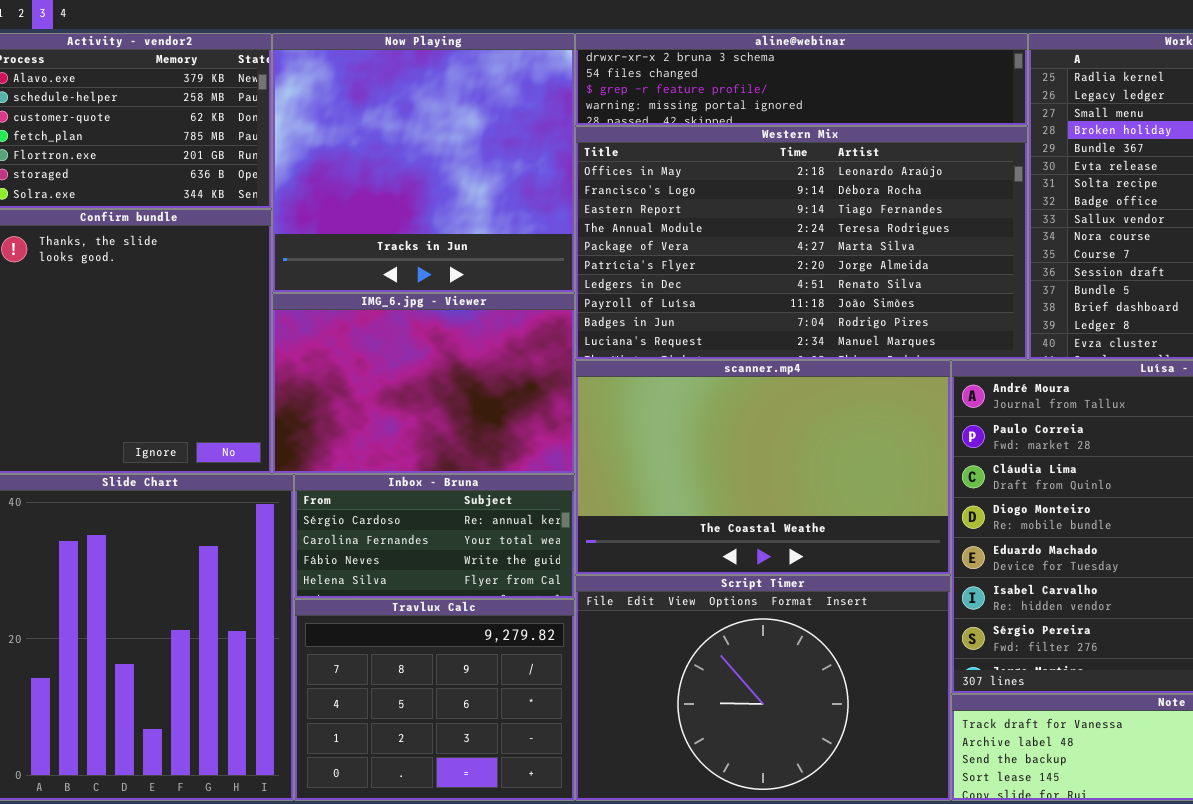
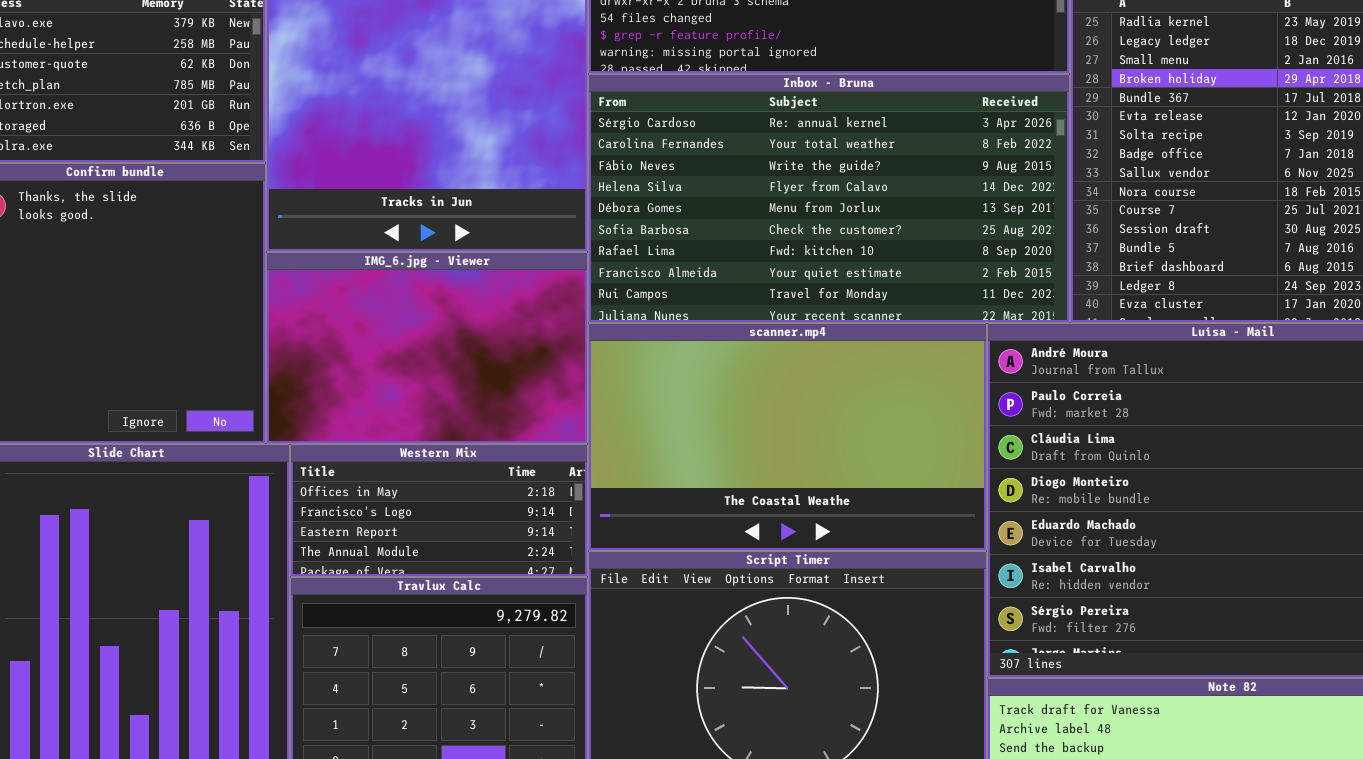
Western Mix: [575,126,1028,360] -> [290,444,588,577], moved, resized
Inbox - Bruna: [294,474,575,599] -> [588,74,1070,323], moved, resized

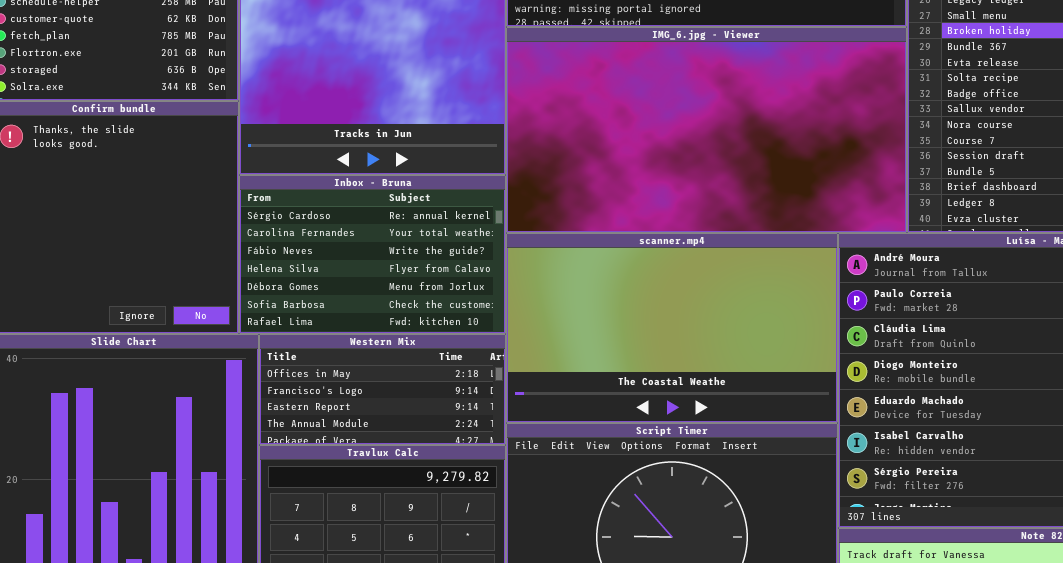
Inbox - Bruna: [588,74,1070,323] -> [239,175,506,334], moved, resized
IMG_6.jpg - Viewer: [266,252,588,444] -> [506,27,907,233], moved, resized

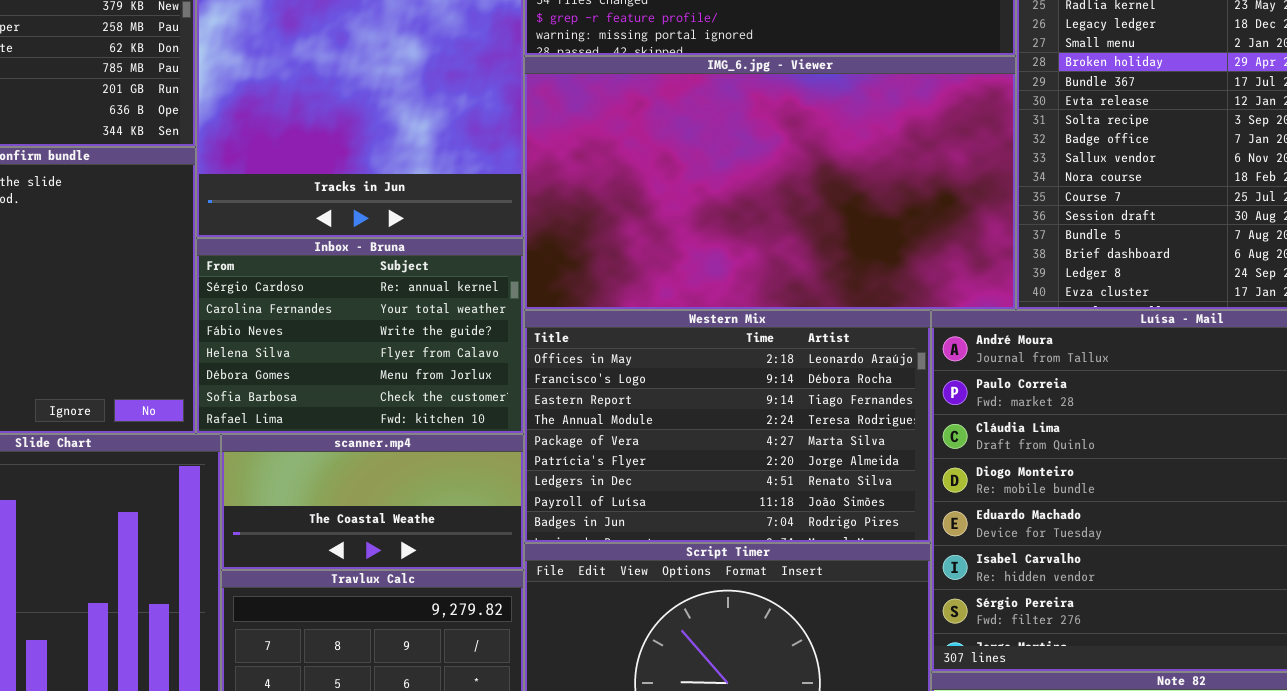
scanner.mp4: [506,233,838,423] -> [221,434,524,570], moved, resized
Western Mix: [259,334,506,445] -> [524,310,931,543], moved, resized

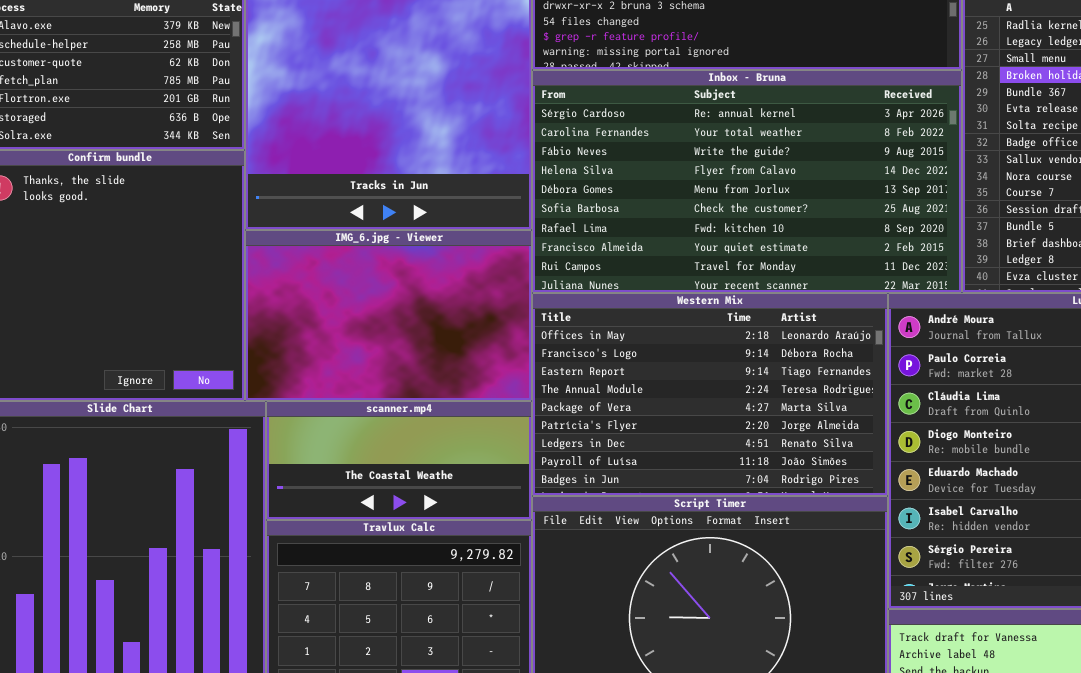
IMG_6.jpg - Viewer: [524,56,1016,310] -> [245,230,532,401], moved, resized
Inbox - Bruna: [196,238,524,434] -> [532,70,962,293], moved, resized

